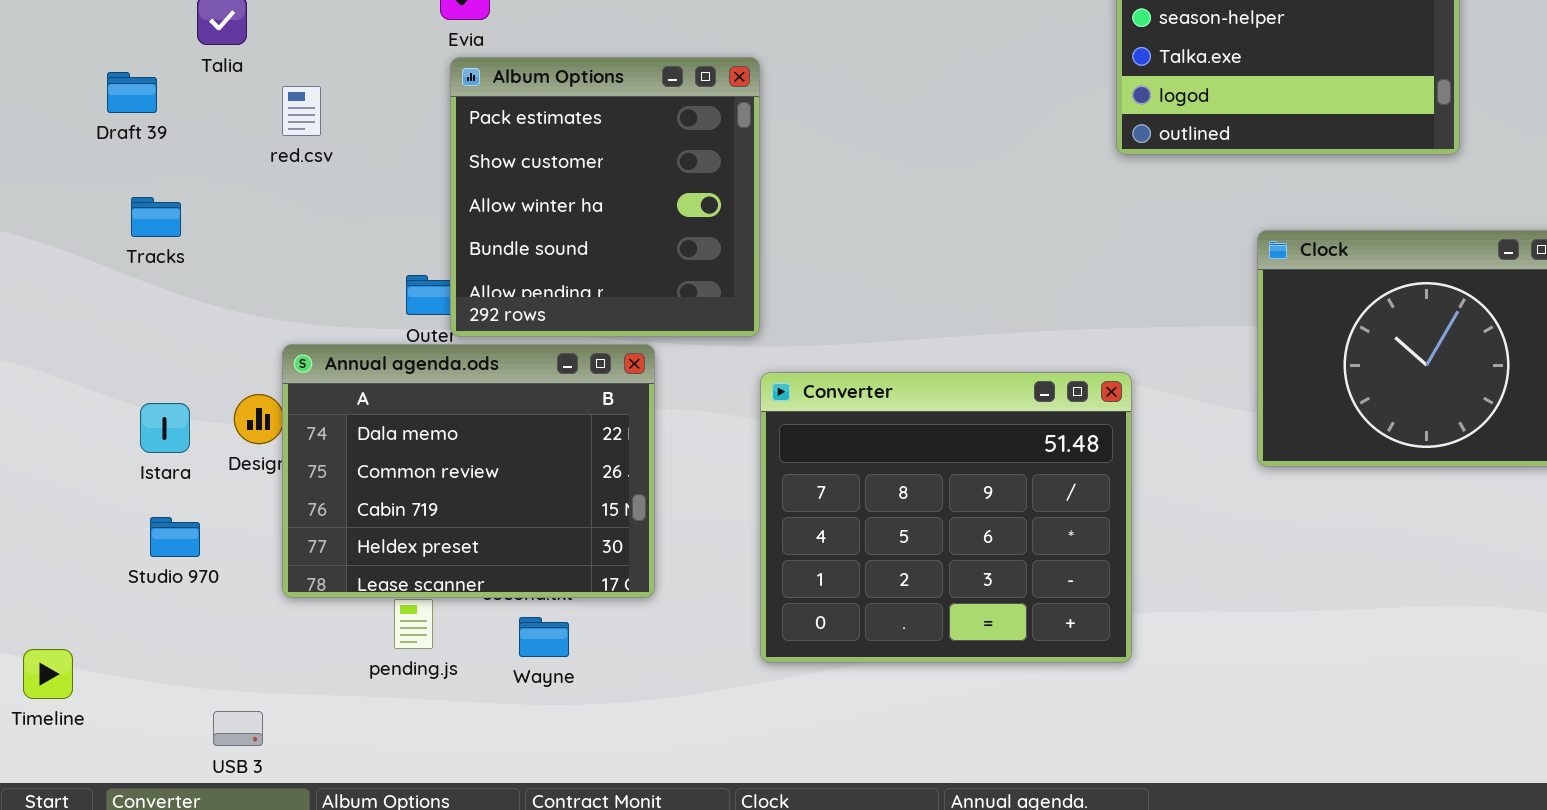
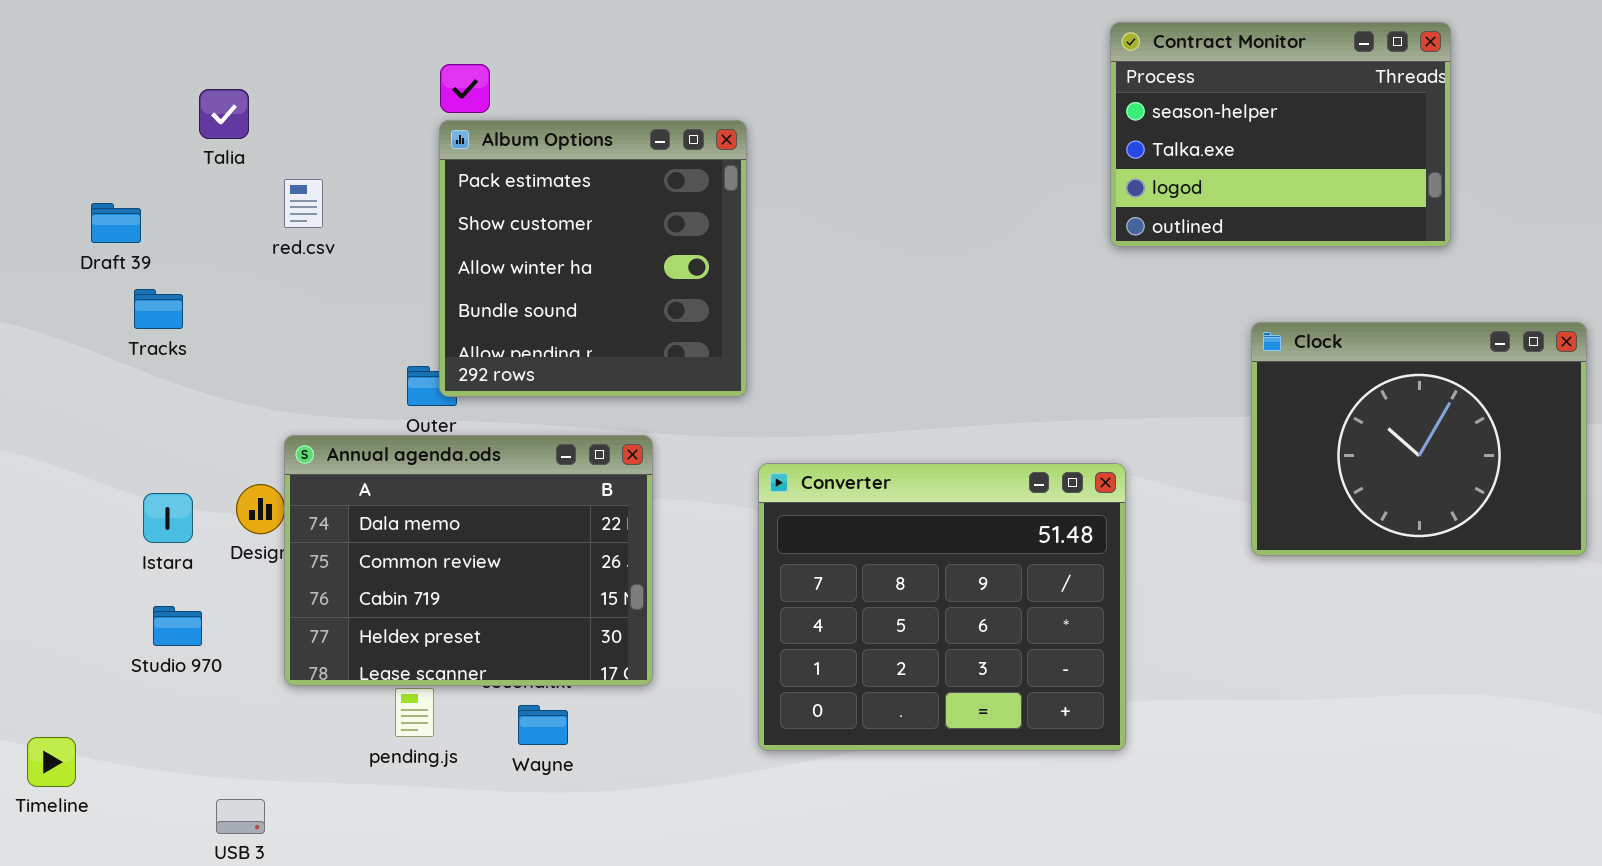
Album Options: [450,57,760,337] -> [439,120,747,397], moved
Draft 39: [107,72,157,113] -> [91,203,141,243], moved

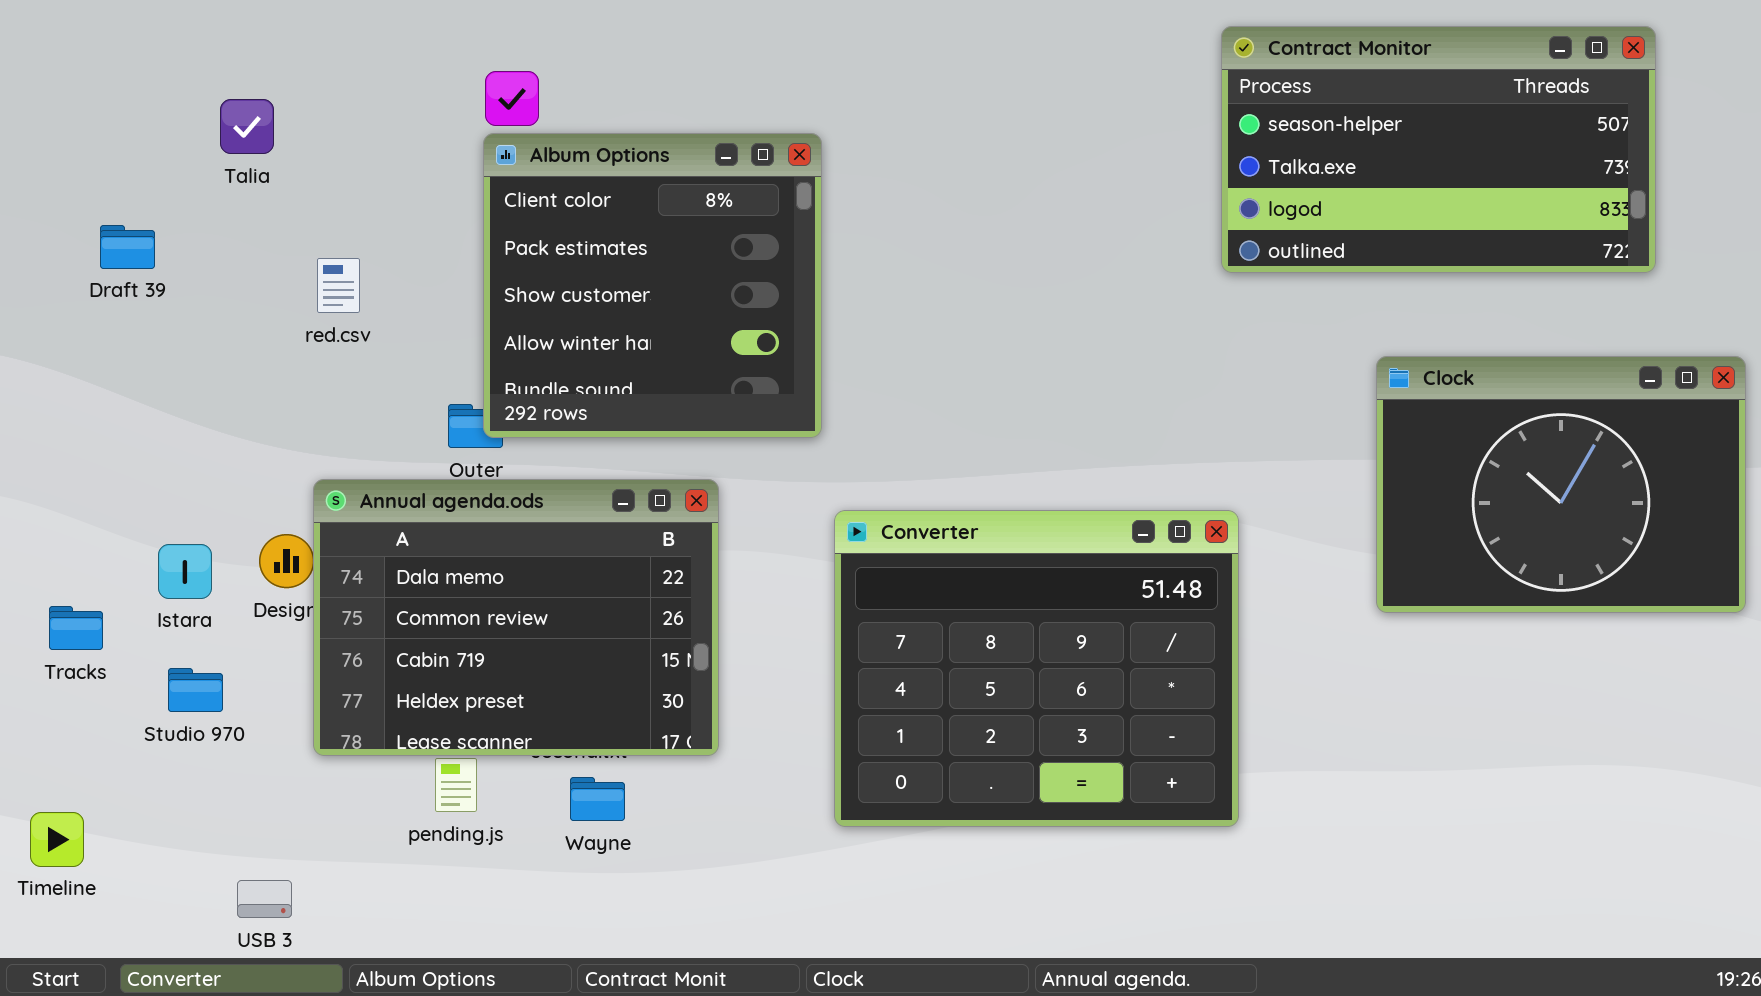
Contract Monitor: [1110,22,1451,247] -> [1221,26,1656,273], resized
Album Options: [439,120,747,397] -> [483,133,822,438], scrolled up 1 row
red.csv: [284,179,323,228] -> [317,258,360,313], moved
Tracks: [134,289,183,329] -> [49,606,103,650], moved

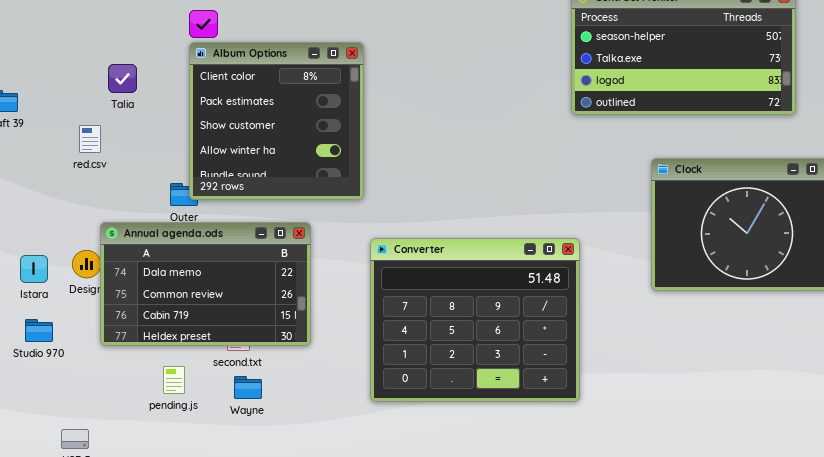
Talia: [220,99,274,154] -> [108,64,137,93], moved
red.csv: [317,258,360,313] -> [79,125,101,153], moved
Annual agenda.ods: [313,479,719,756] -> [100,222,311,346], resized

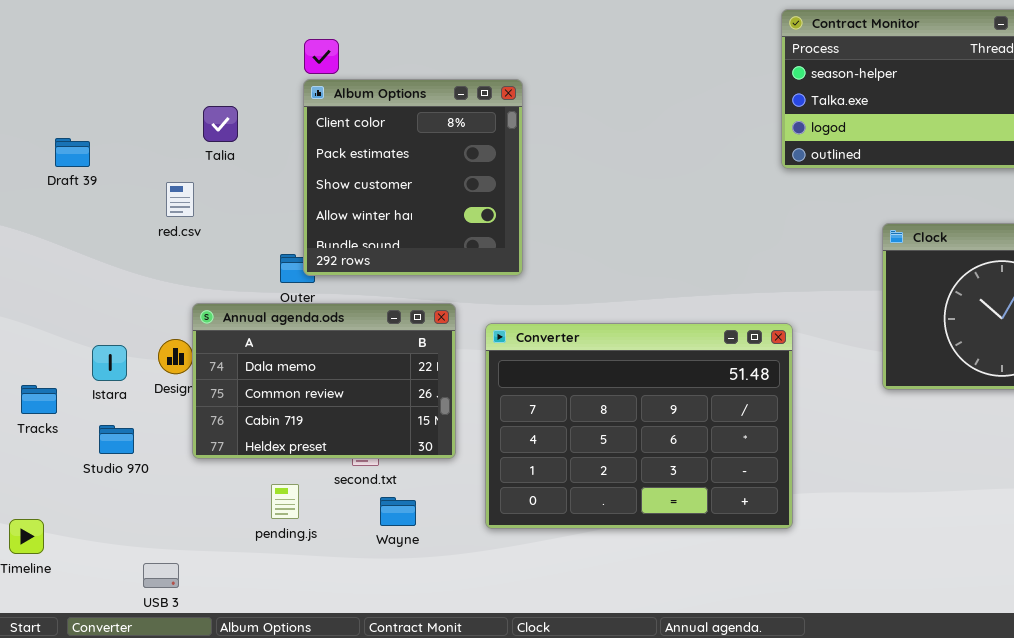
Converter: [370,238,580,402] -> [485,323,793,529], resized
Wayne: [234,376,262,399] -> [380,497,416,526], moved

